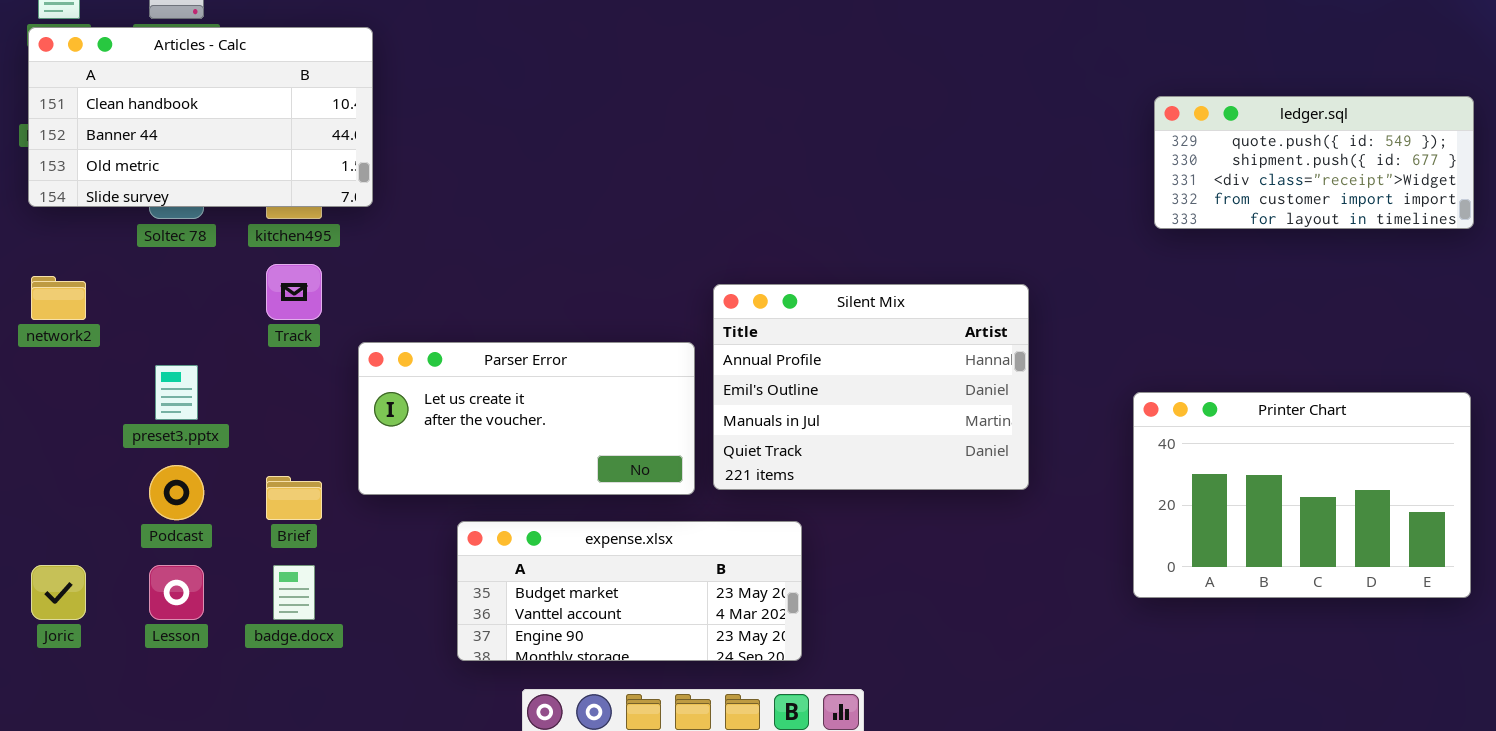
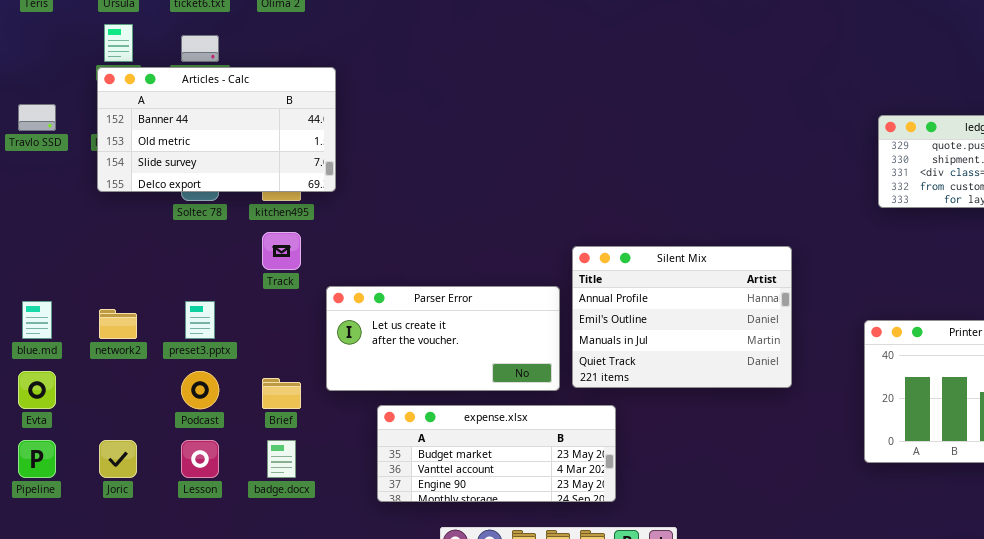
Articles - Calc: [28,27,373,207] -> [97,67,336,192], scrolled down 1 row
network2: [31,276,86,320] -> [99,309,137,339], moved
expense.xlsx: [457,521,802,661] -> [377,405,616,502], moved

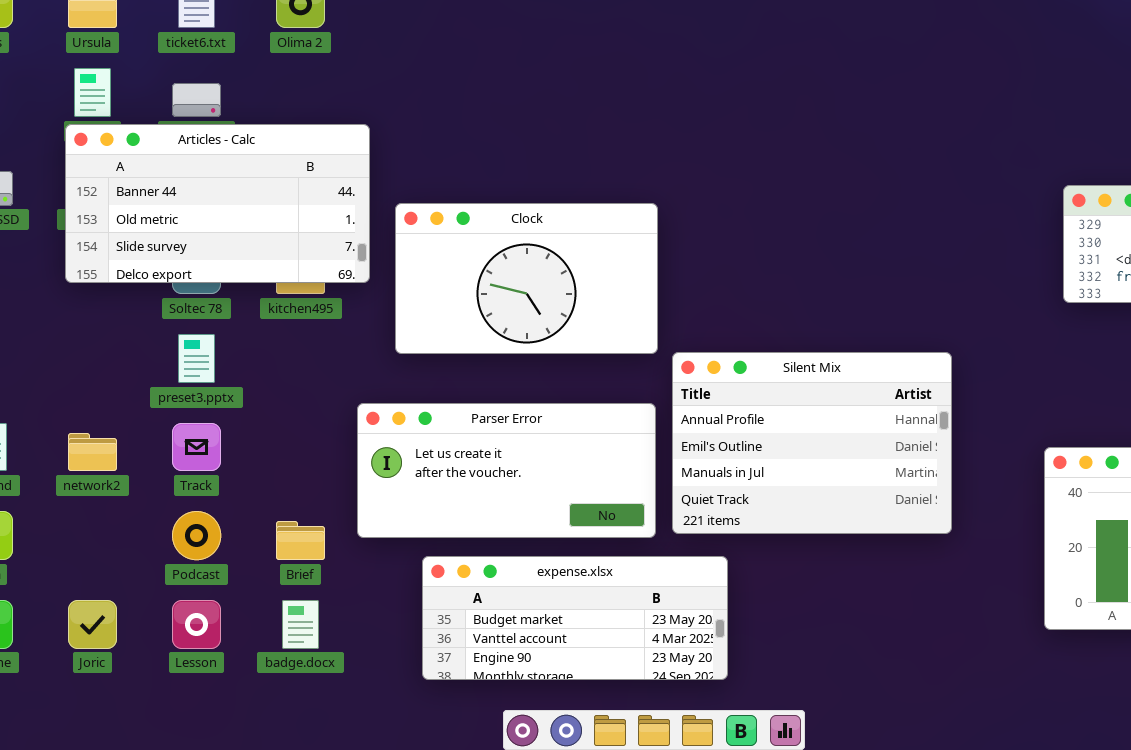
Clock: none -> [395,203,658,354], opened
Track: [262,232,301,270] -> [172,423,221,471], moved
preset3.pptx: [185,301,215,339] -> [178,334,215,383], moved

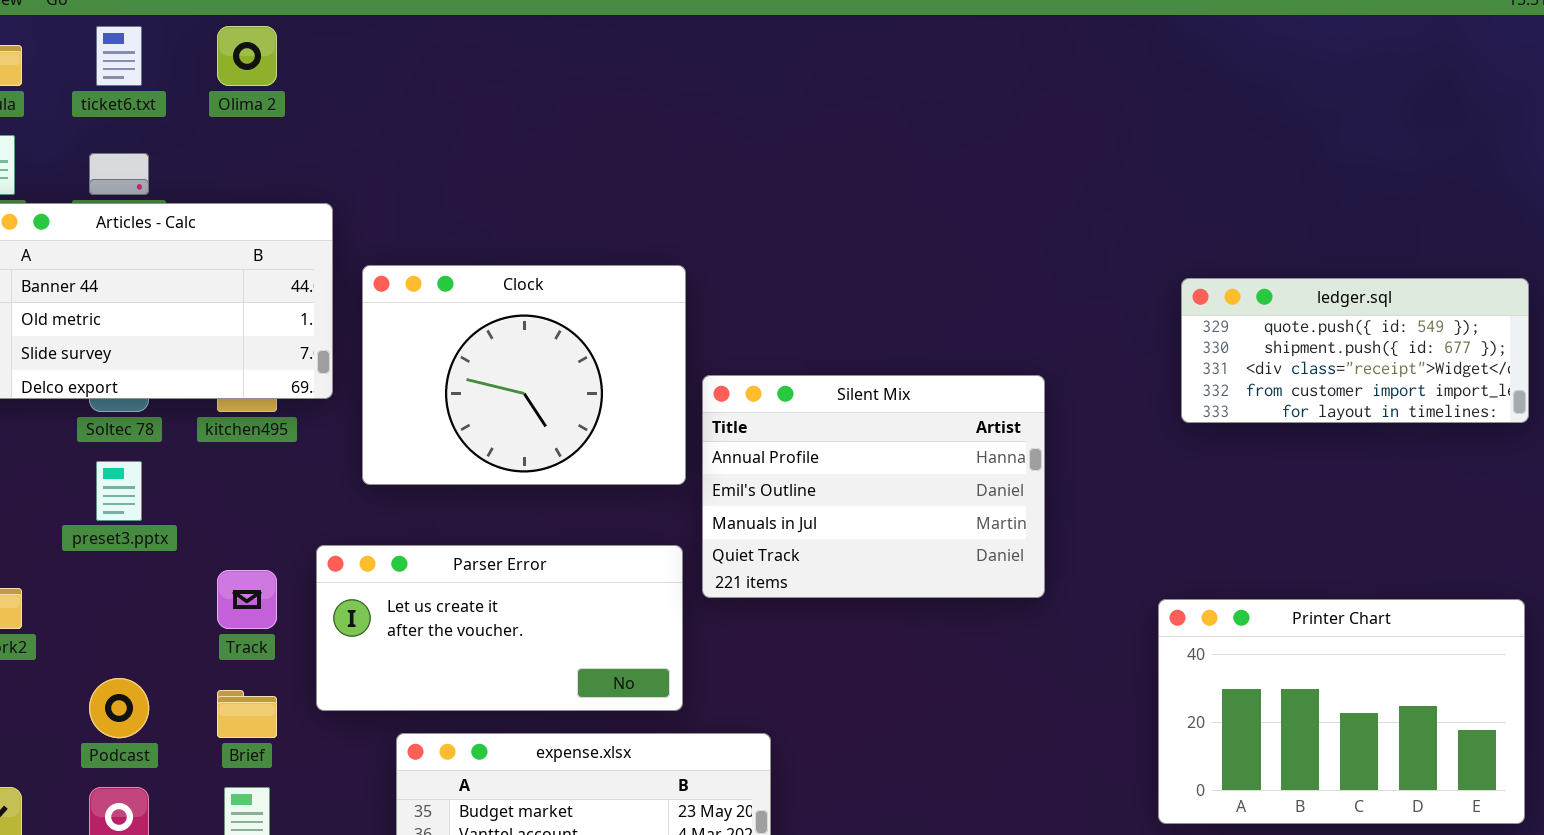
Clock: [395,203,658,354] -> [362,265,686,485], resized
Silent Mix: [672,352,952,534] -> [702,375,1045,598], moved
Track: [172,423,221,471] -> [217,570,277,629], moved

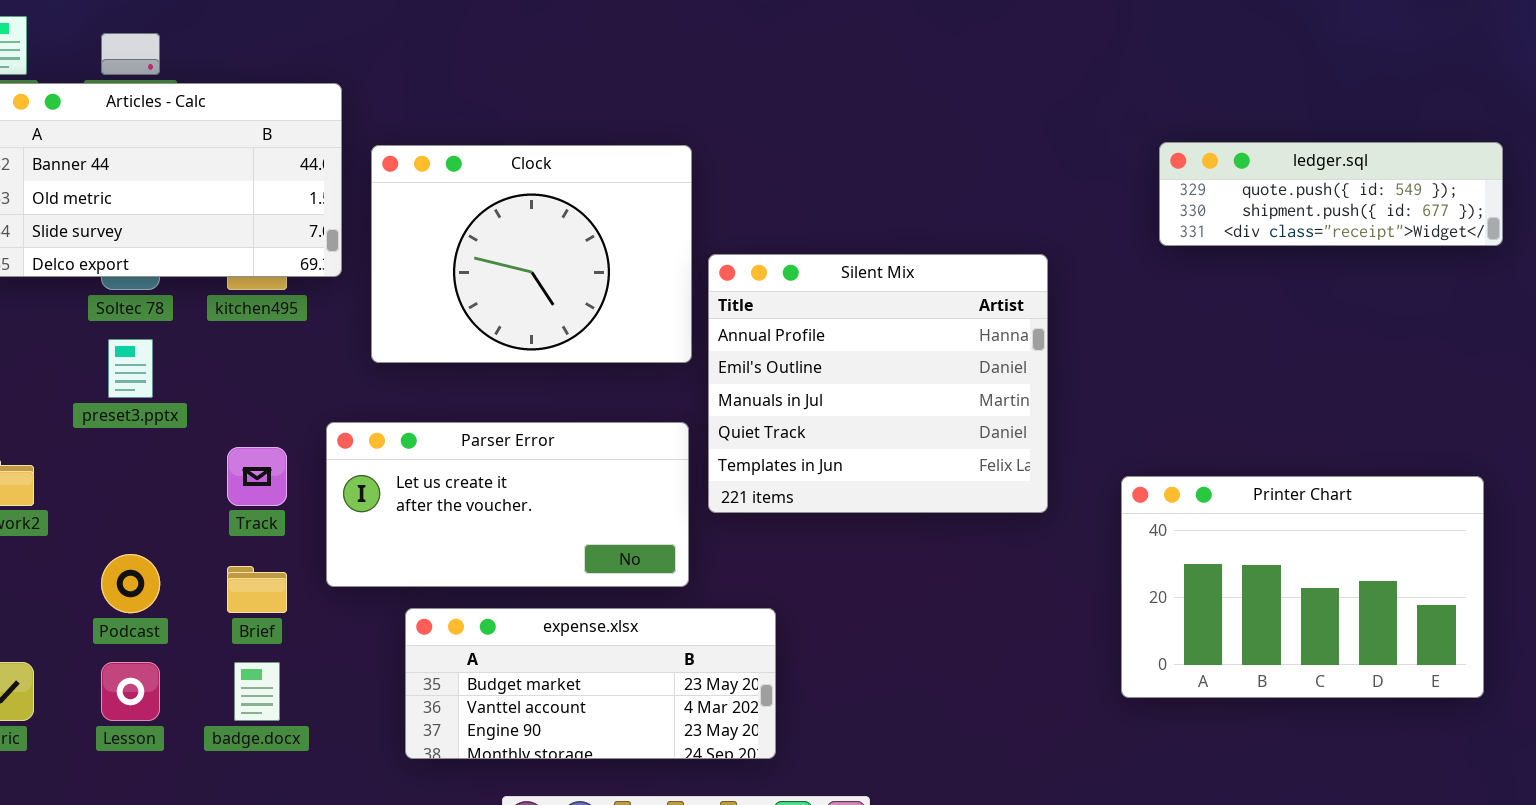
ledger.sql: [1181,278,1529,423] -> [1159,142,1503,246], moved, resized
Silent Mix: [702,375,1045,598] -> [708,254,1048,513], resized
Printer Chart: [1158,599,1525,824] -> [1121,476,1484,698], moved

